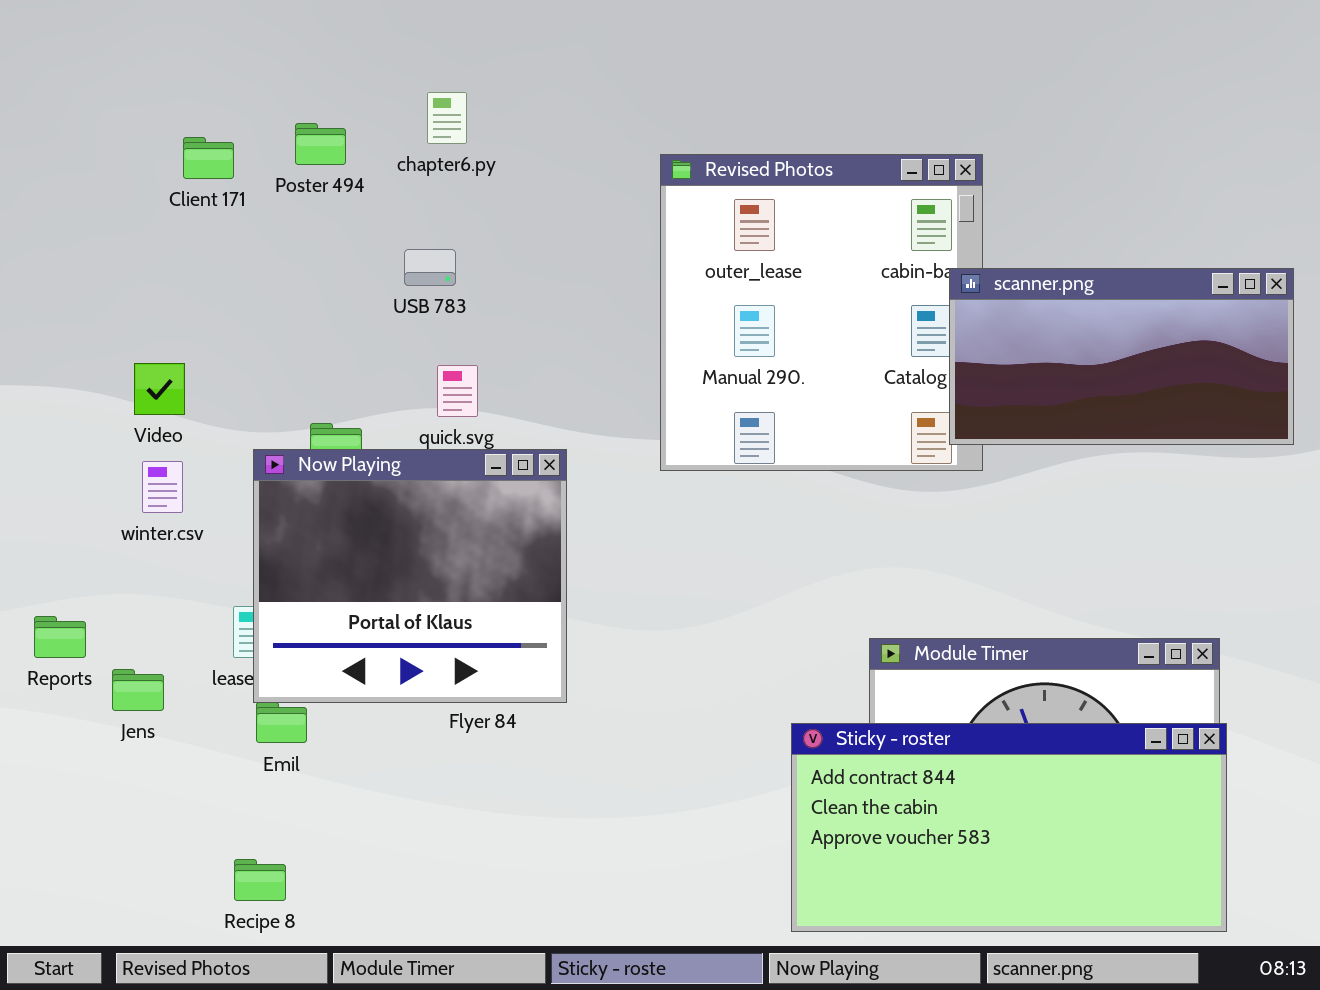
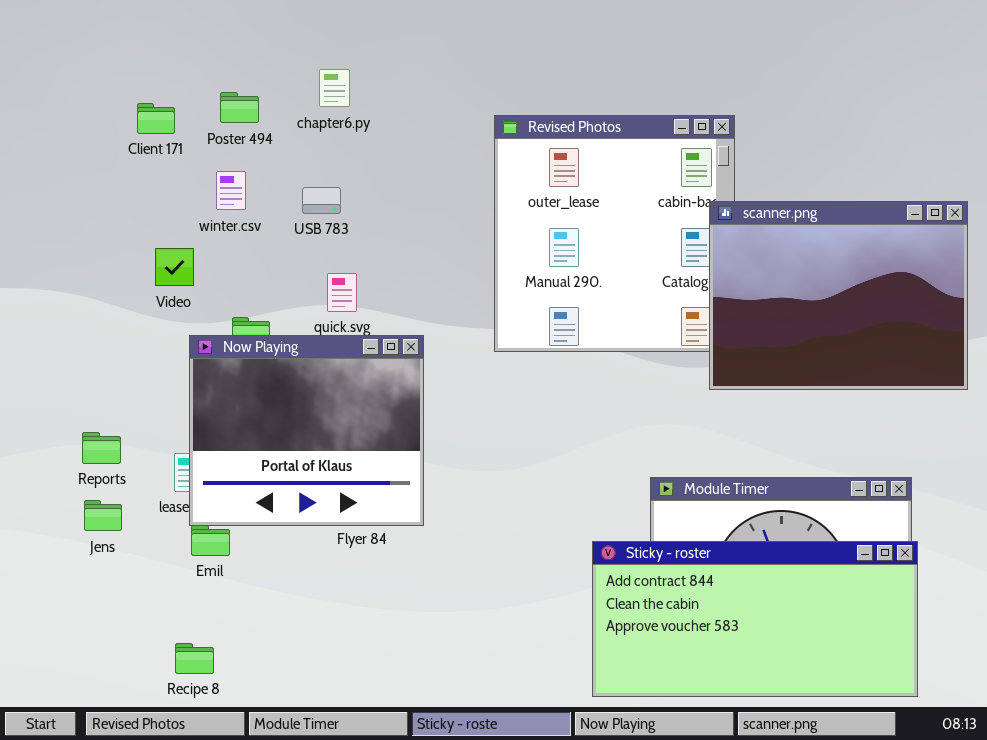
scanner.png: [949,268,1294,445] -> [709,201,968,390], resized
Video: [134,363,185,415] -> [155,248,194,286], moved
winter.csv: [142,461,183,513] -> [216,171,246,210], moved
Reports: [34,616,86,658] -> [82,432,121,464], moved

